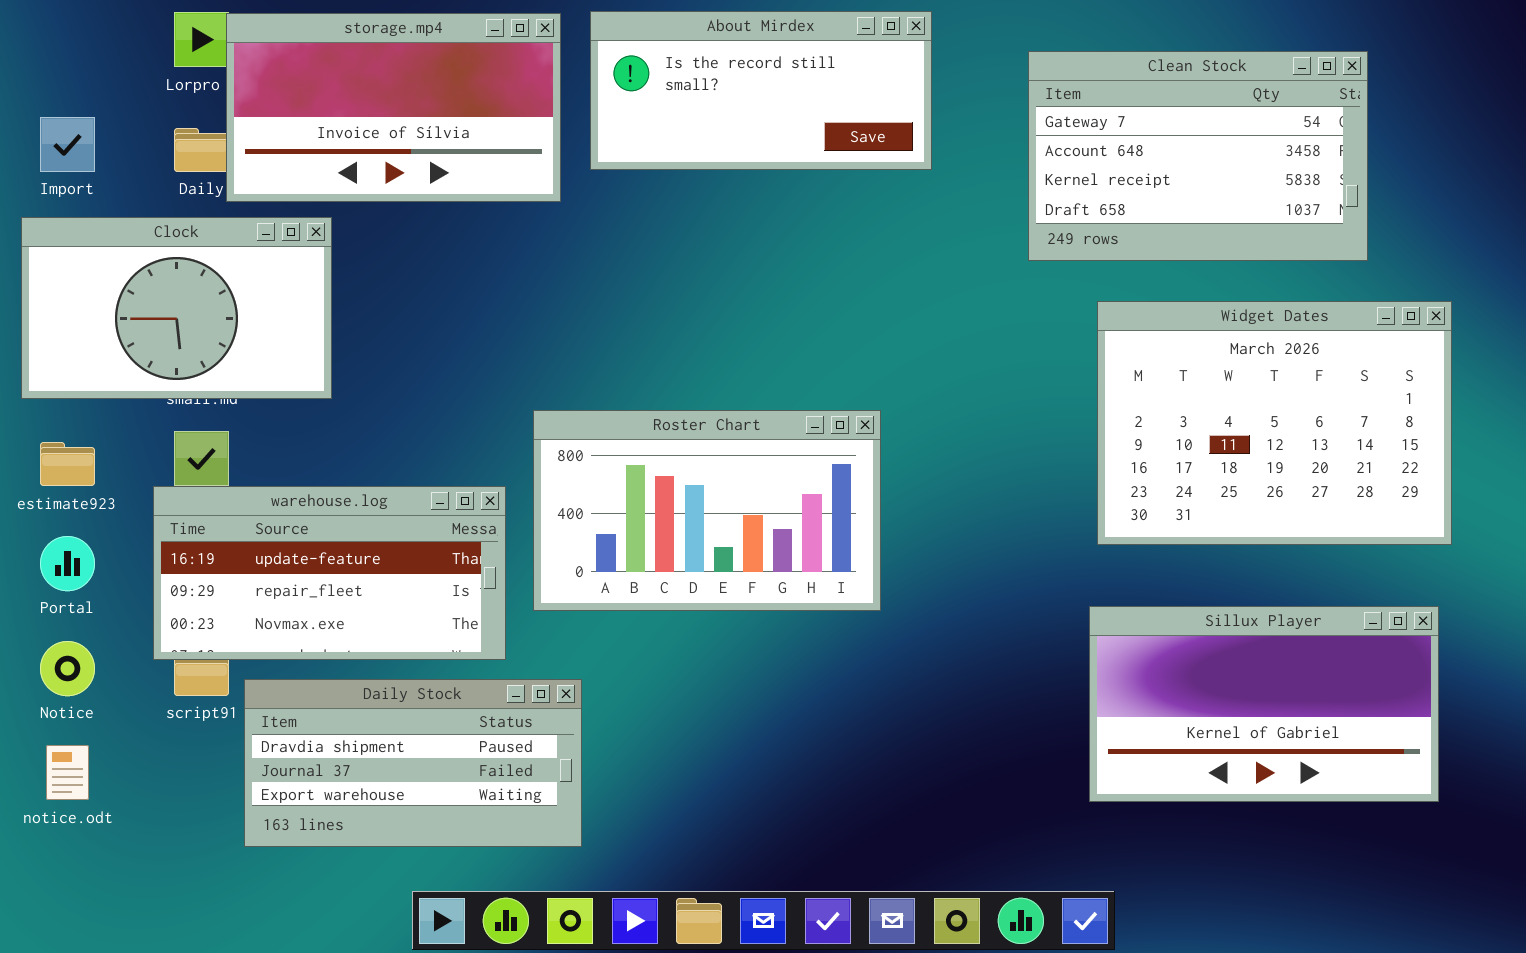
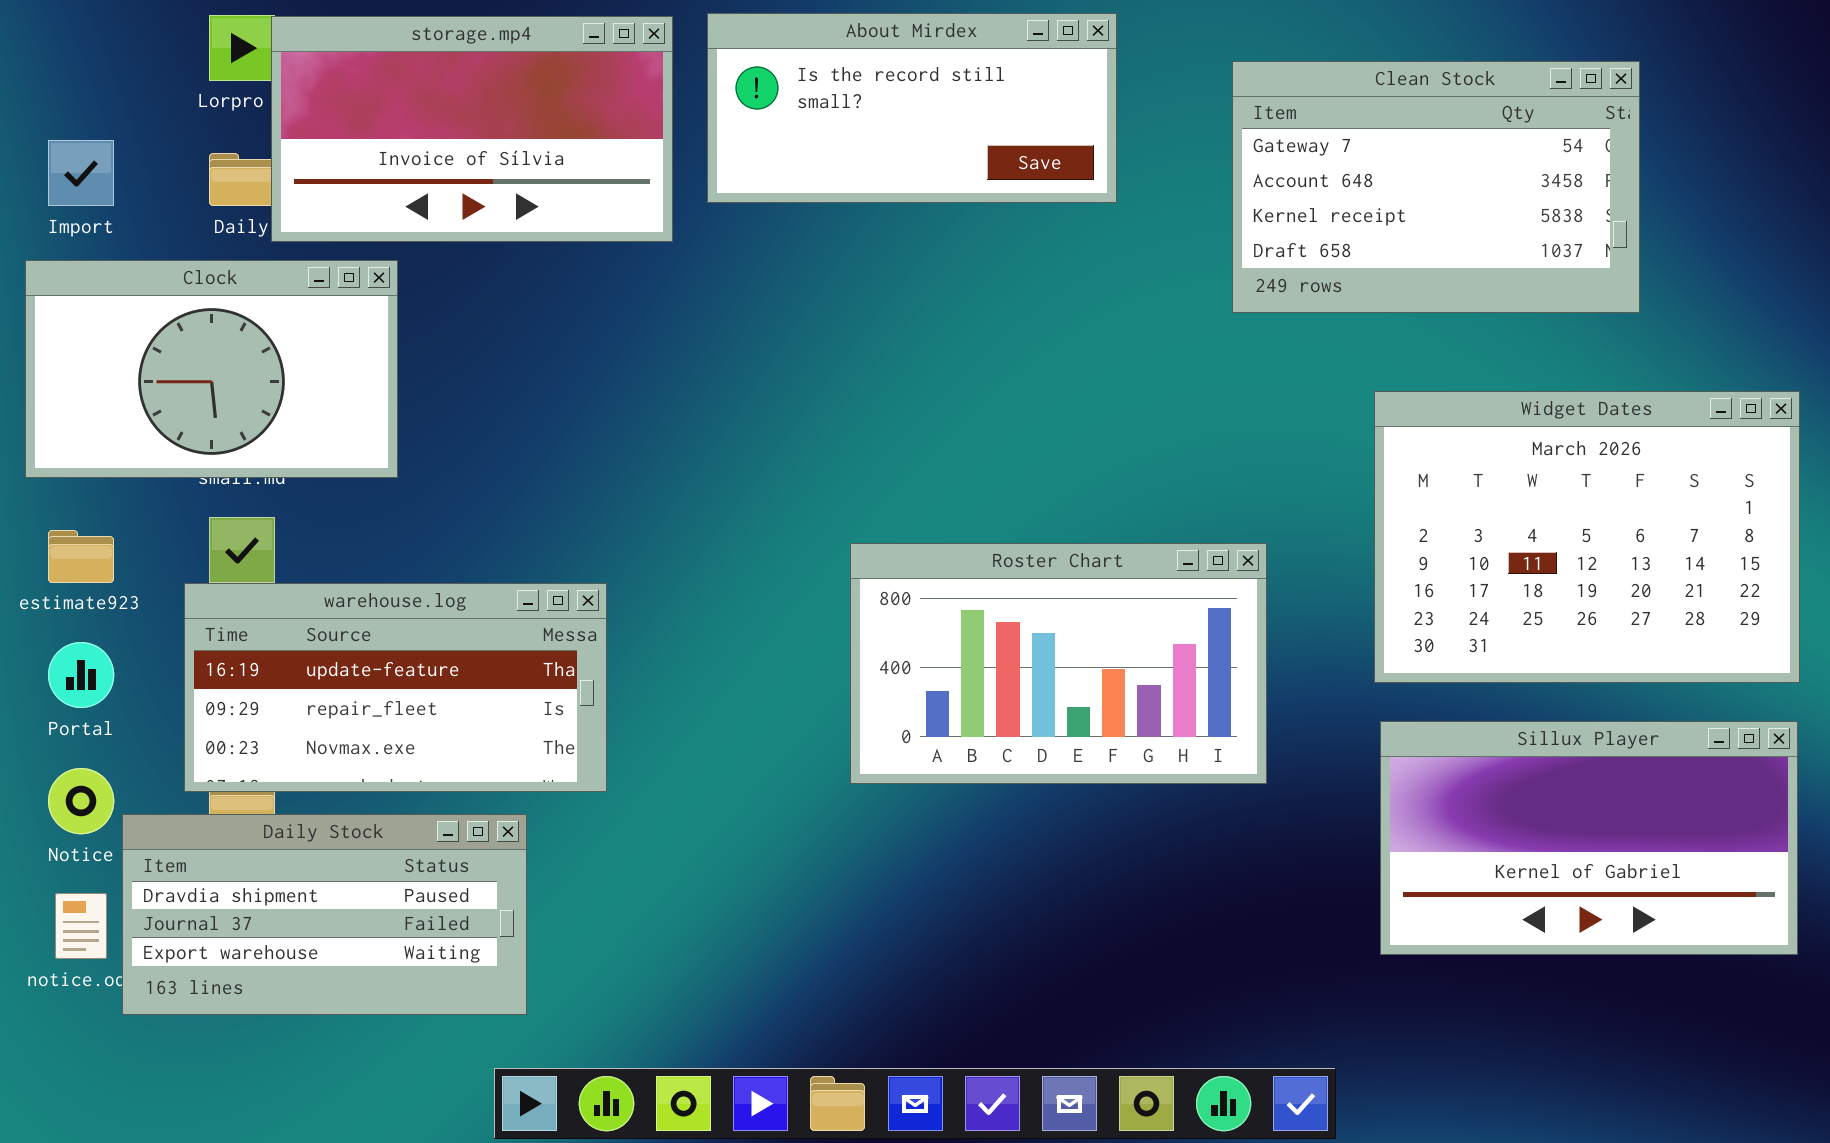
Widget Dates: [1097,301,1452,545] -> [1374,391,1800,683], moved
Roster Chart: [533,410,881,611] -> [850,543,1267,784], moved
Sillux Player: [1089,606,1439,802] -> [1380,721,1798,955], moved
Daily Stock: [244,679,582,847] -> [122,814,527,1015], moved

